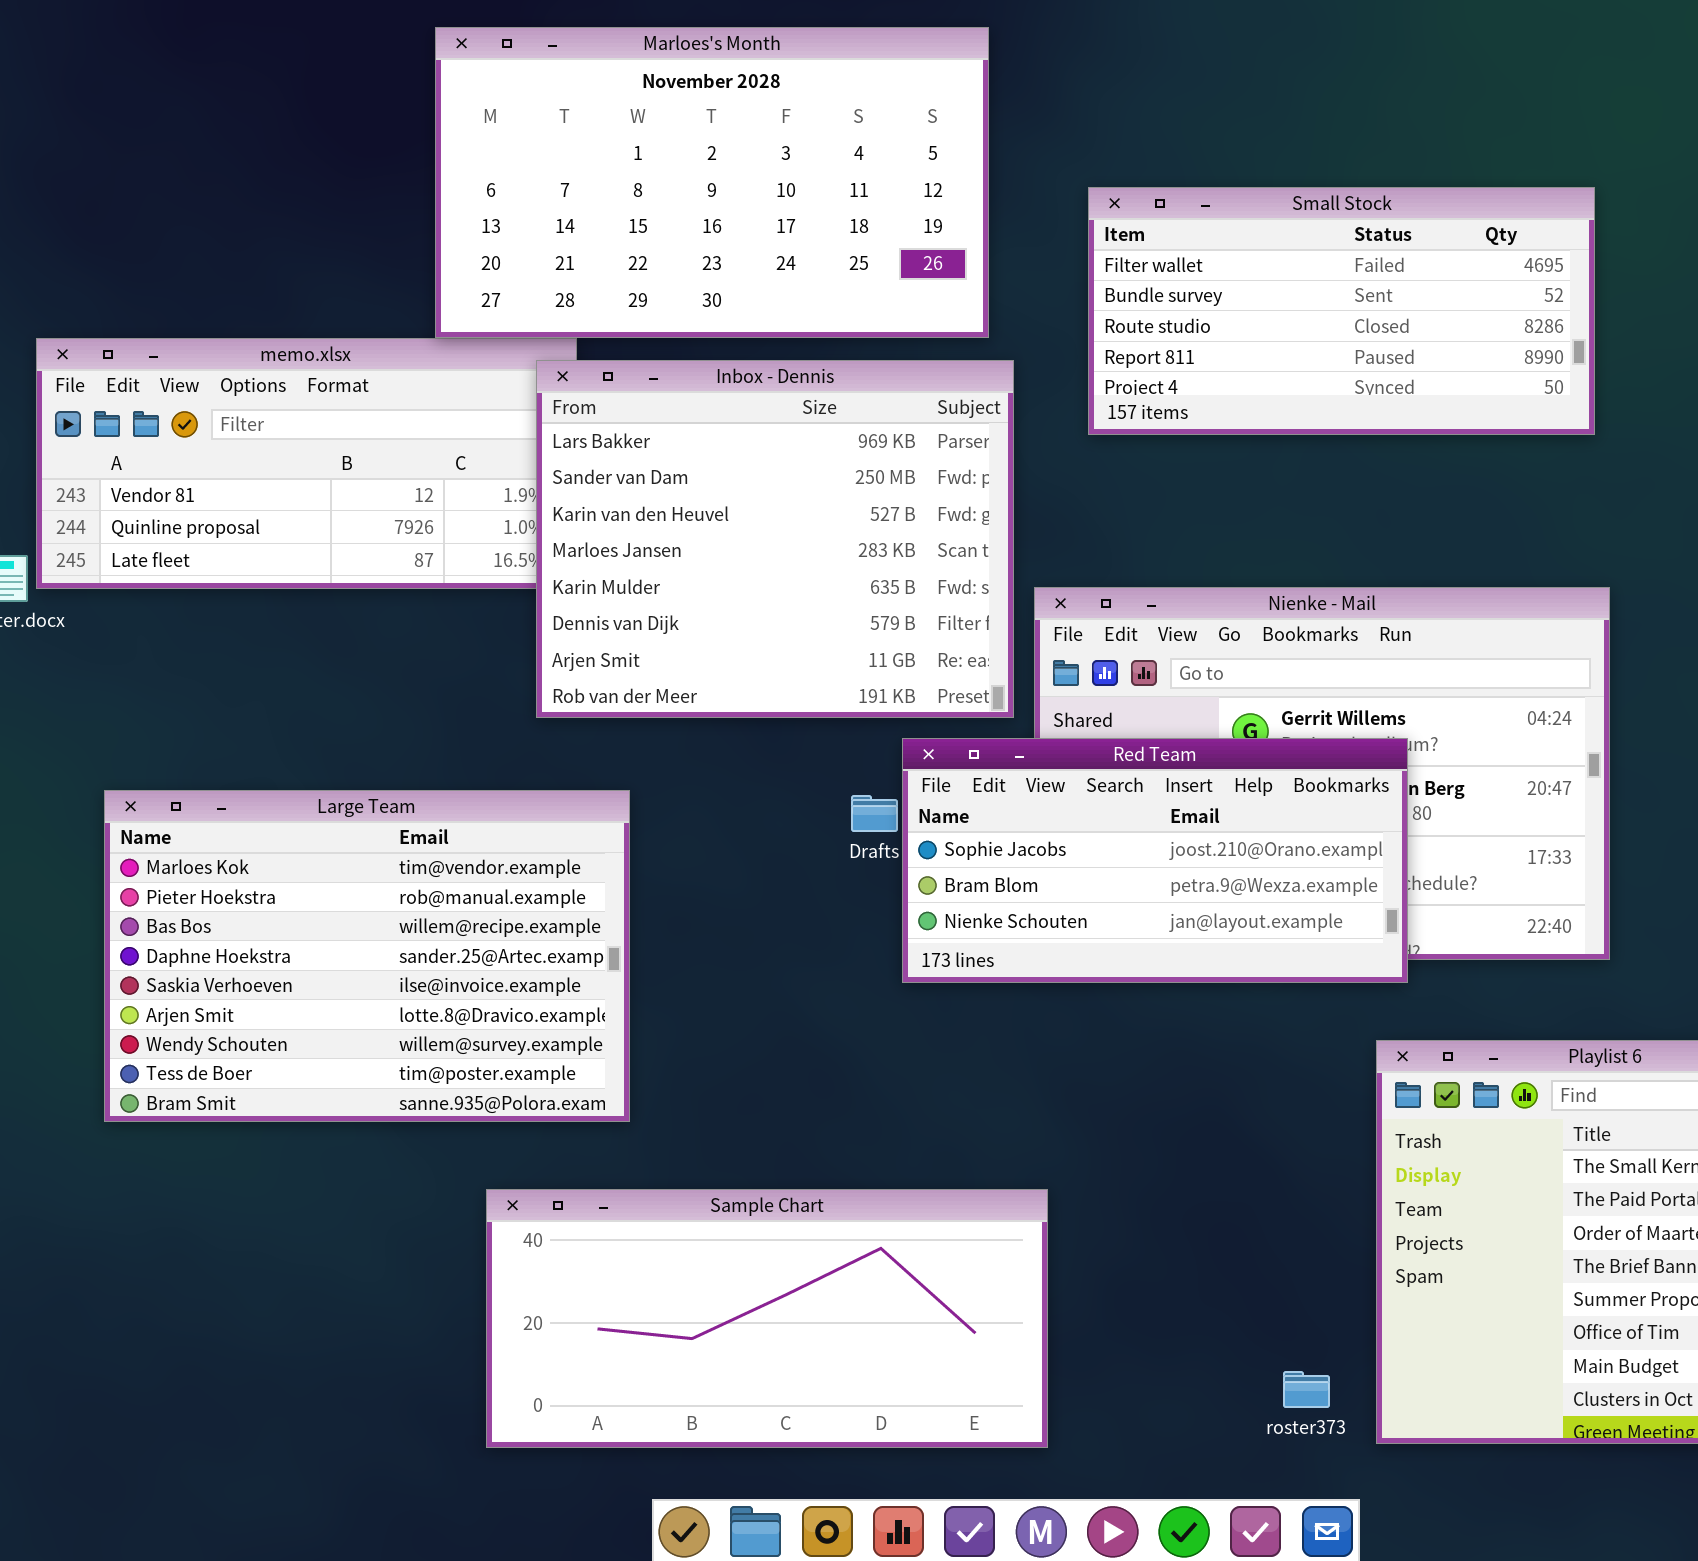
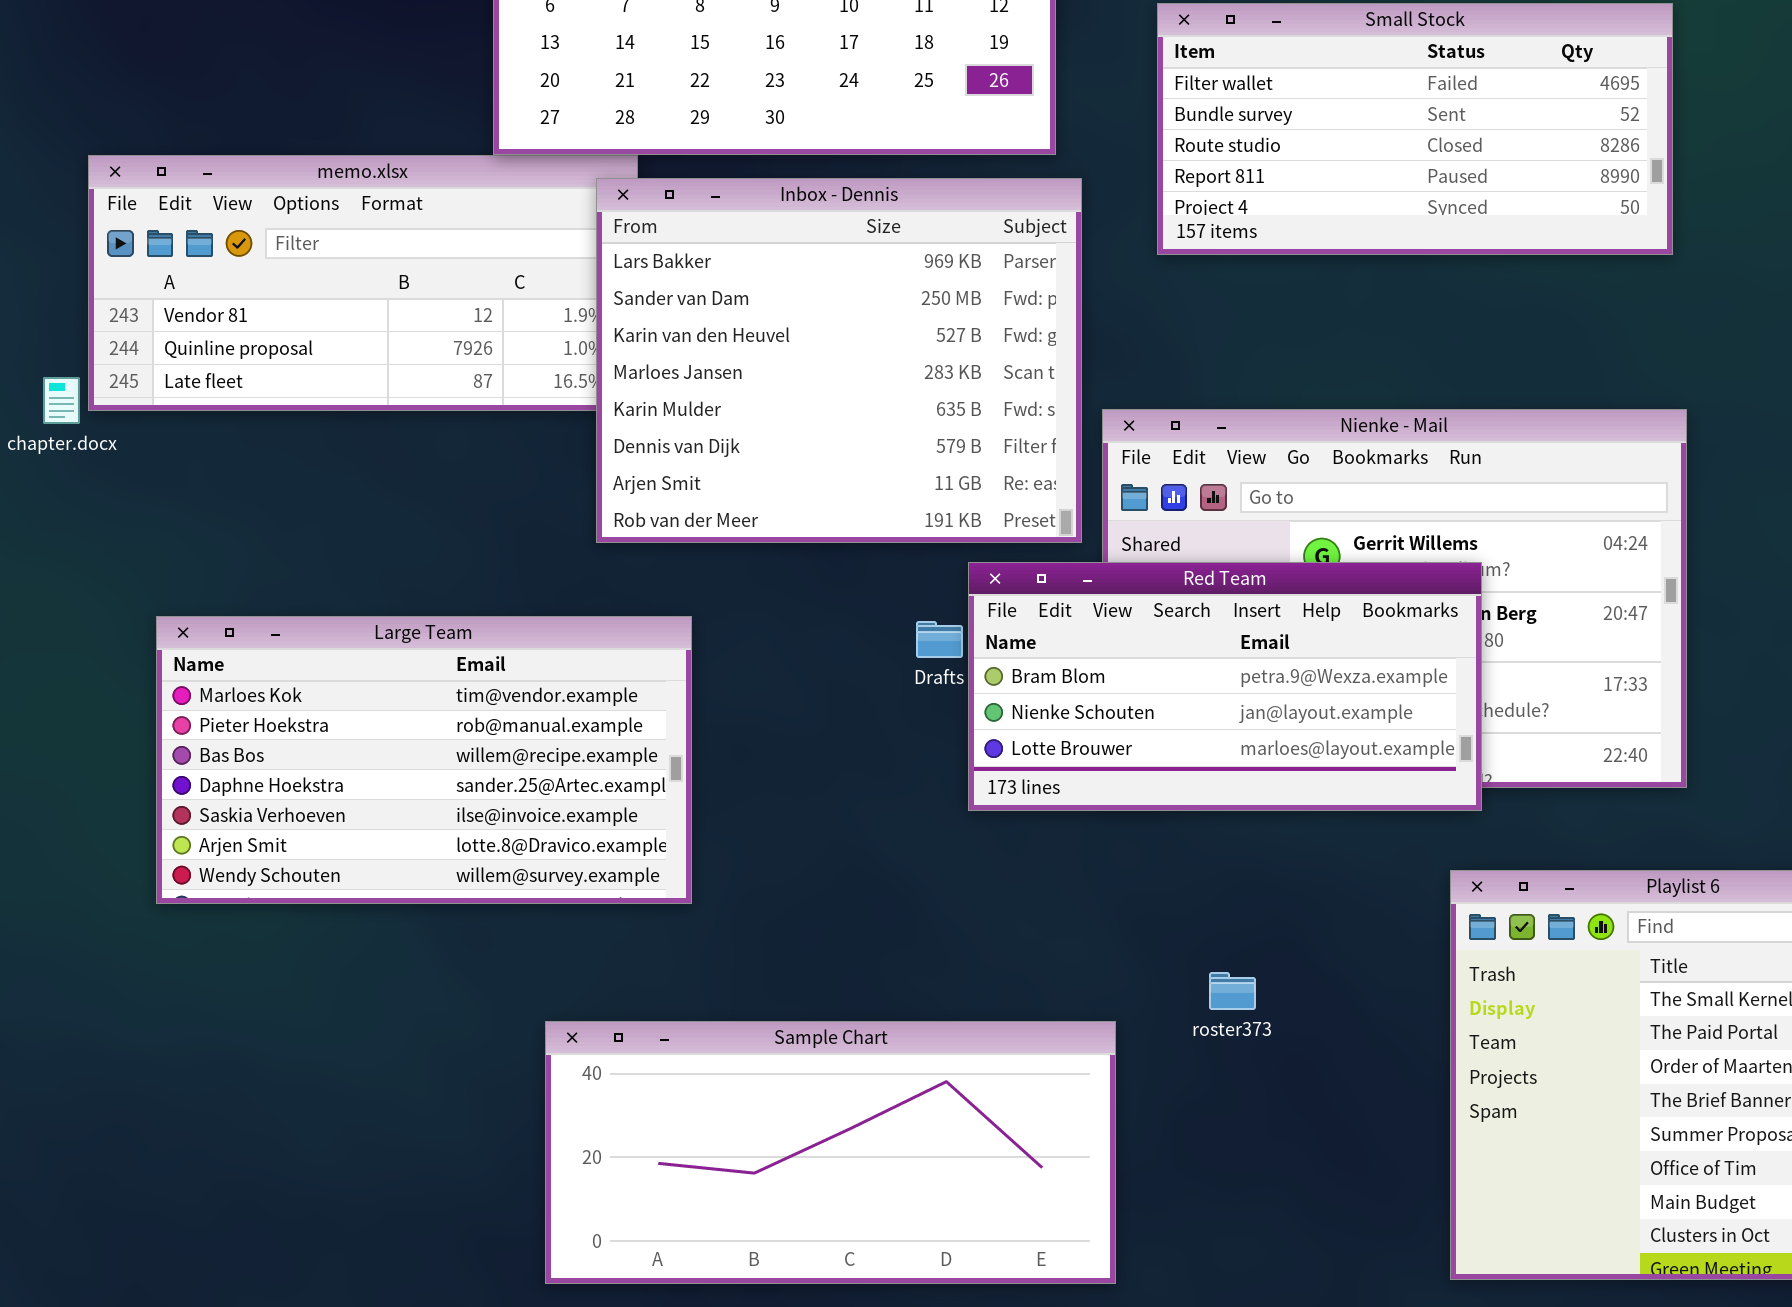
Red Team: [902,738,1408,983] -> [968,562,1482,811], scrolled down 1 row
Large Team: [104,790,630,1122] -> [156,616,692,904], resized
roster373: [1283,1371,1330,1408] -> [1209,972,1256,1010], moved

